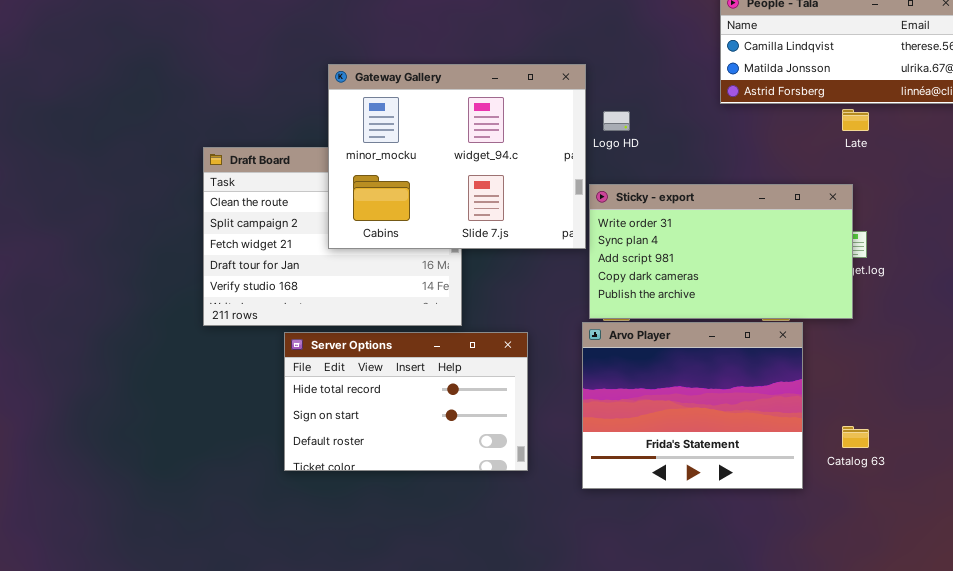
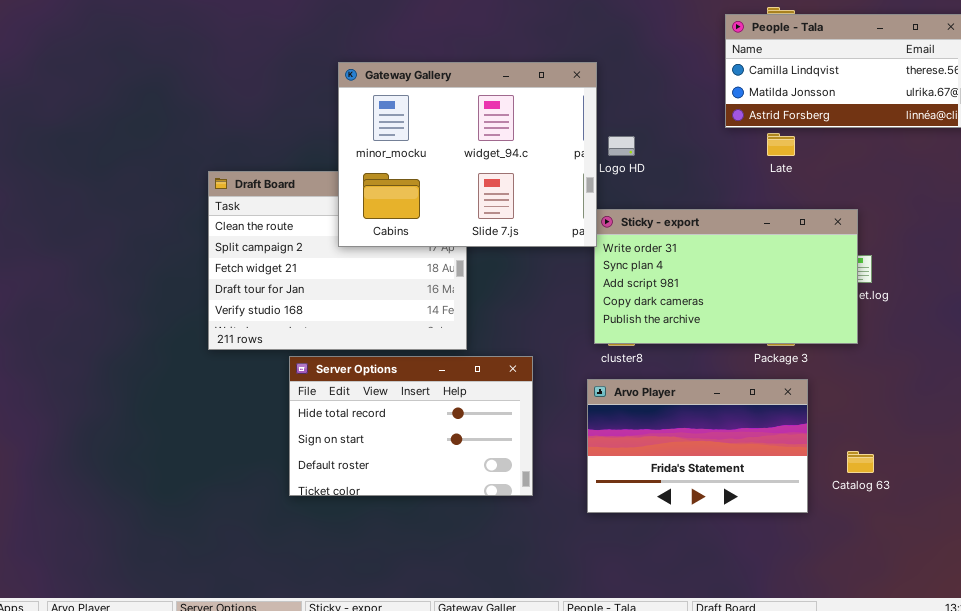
Gateway Gallery: [328,64,586,249] -> [338,62,597,247], moved
Late: [842,109,869,131] -> [767,133,795,156], moved
Arvo Player: [582,322,803,489] -> [587,379,808,513], resized

